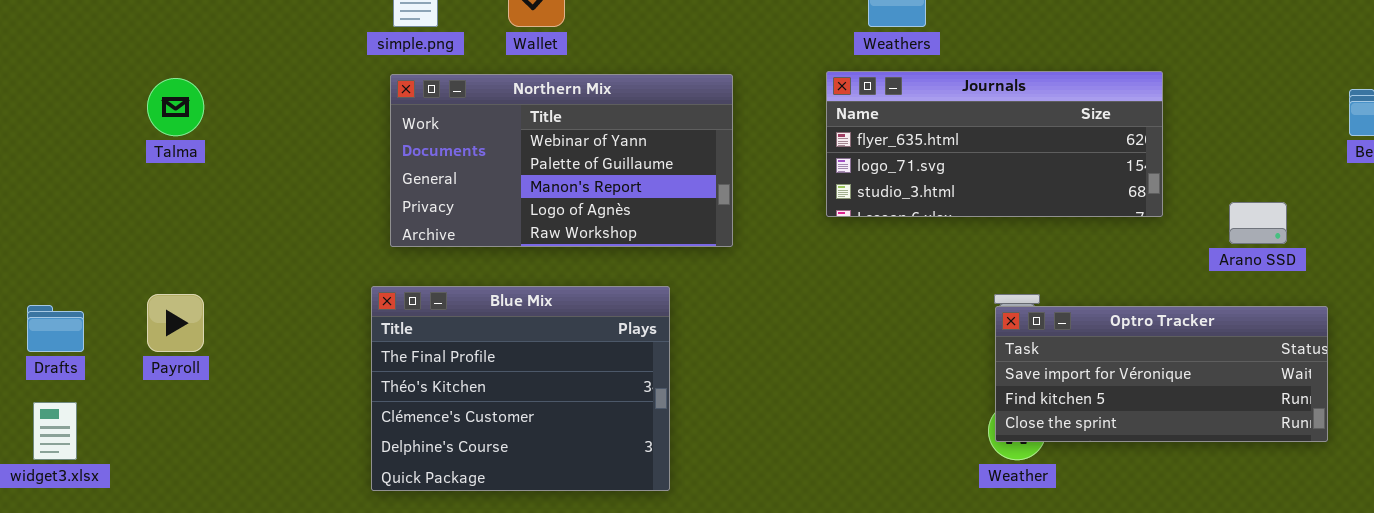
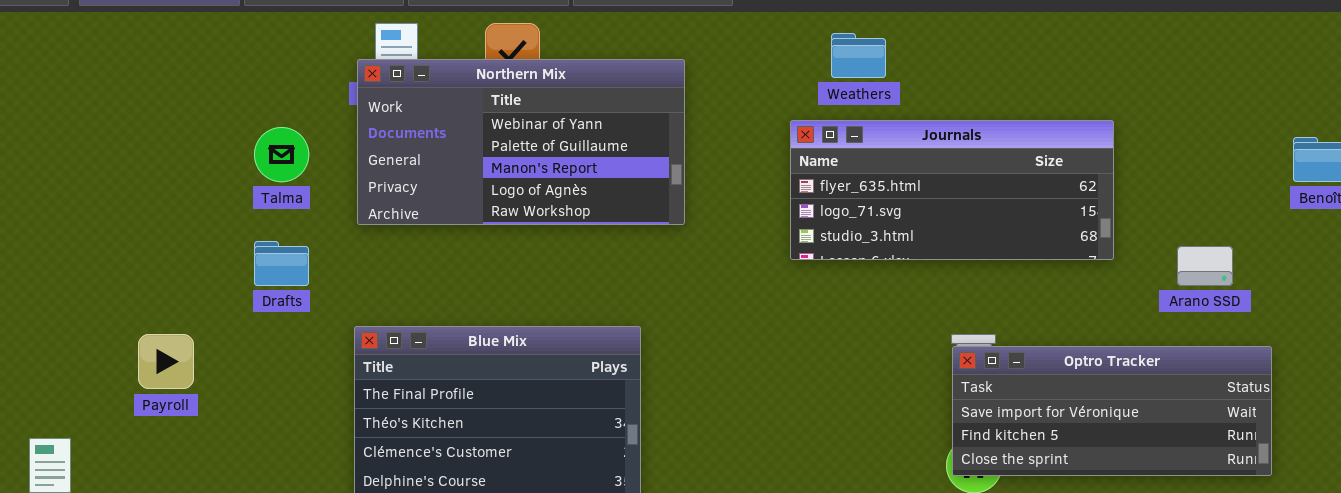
Northern Mix: [390,74,733,247] -> [357,59,685,225], moved
Talma: [147,78,204,136] -> [254,127,309,182], moved
Drafts: [27,305,84,352] -> [254,241,309,286], moved

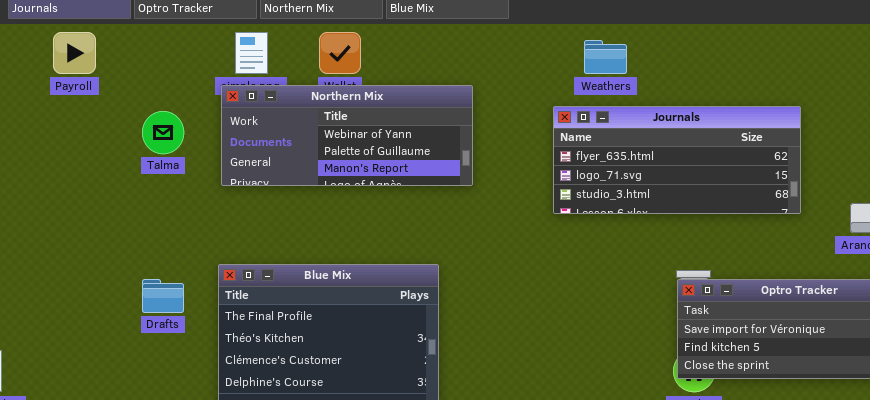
Northern Mix: [357,59,685,225] -> [221,85,473,186], resized
Drafts: [254,241,309,286] -> [142,279,184,313], moved
Payroll: [138,334,194,389] -> [53,32,96,74], moved

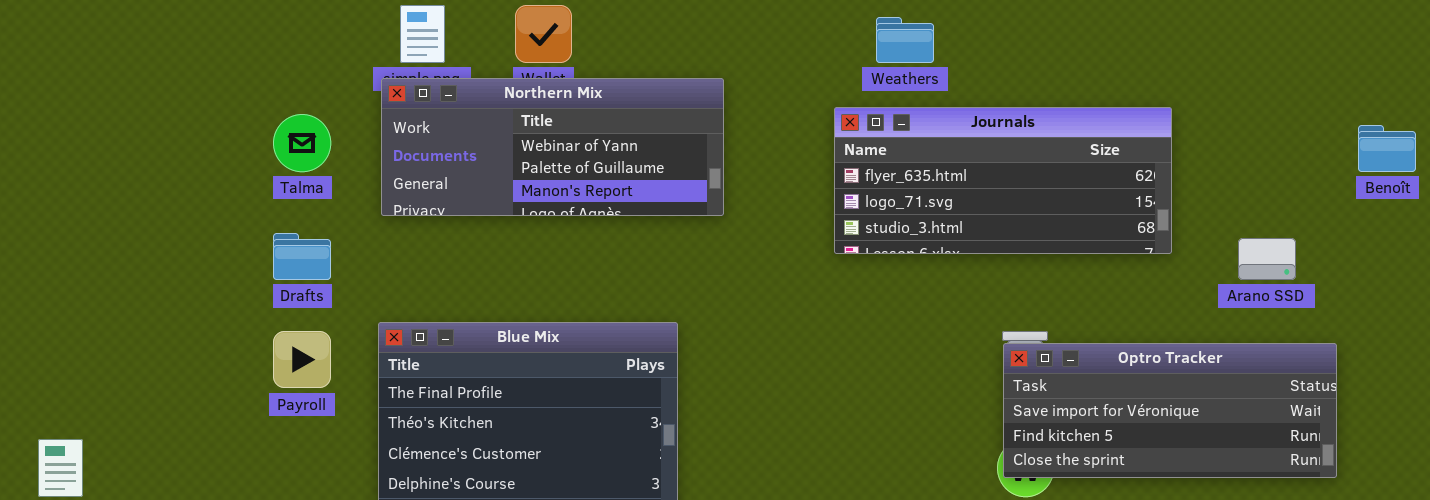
Payroll: [53,32,96,74] -> [273,331,331,388], moved
Drafts: [142,279,184,313] -> [273,233,331,280], moved

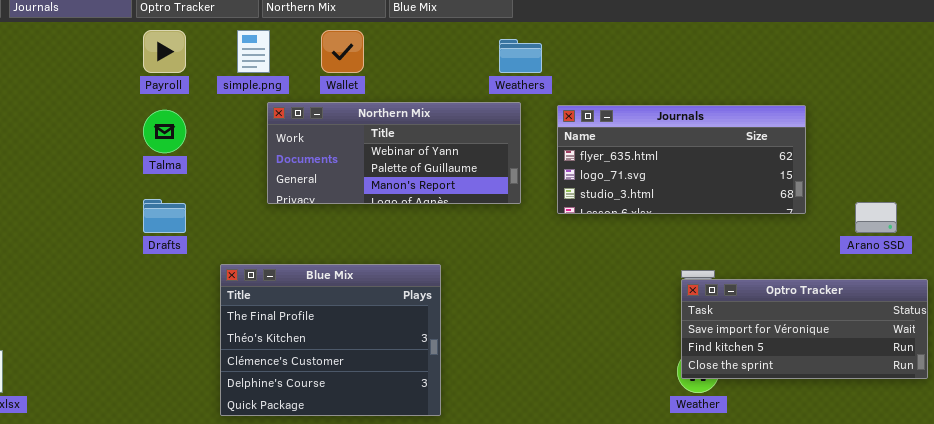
Weathers: [876,17,934,63] -> [499,39,542,73], moved
Northern Mix: [381,78,724,216] -> [267,102,521,204], moved
Payroll: [273,331,331,388] -> [143,30,186,73], moved

